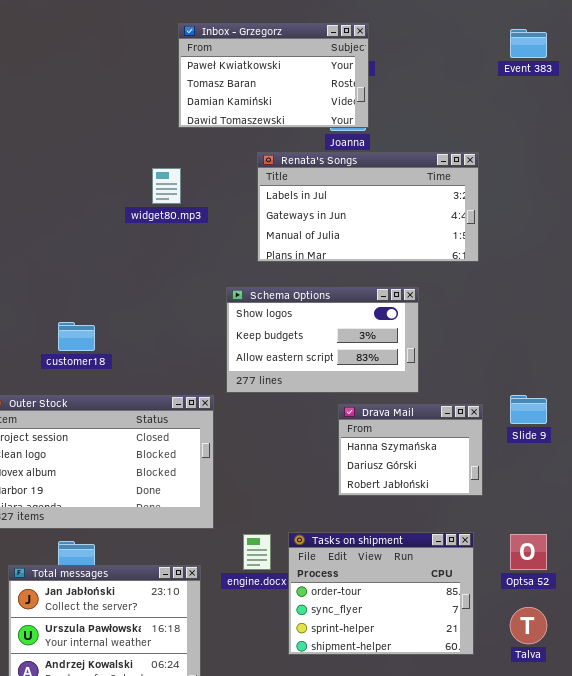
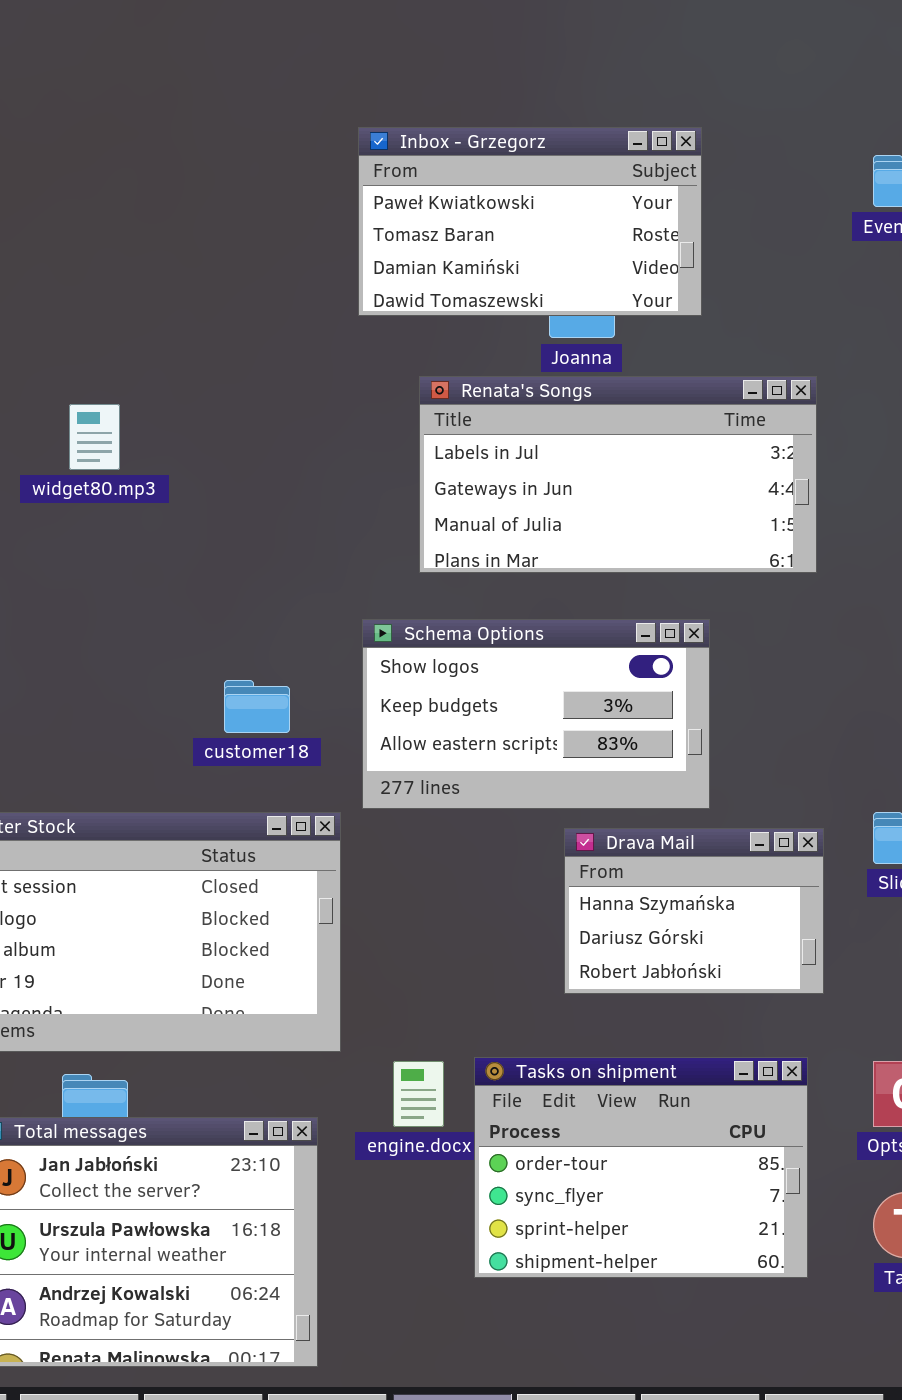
Inbox - Grzegorz: [178,23,369,128] -> [358,127,702,316], moved
widget80.mp3: [152,168,181,204] -> [69,404,120,470], moved
customer18: [58,322,95,351] -> [224,680,290,733], moved

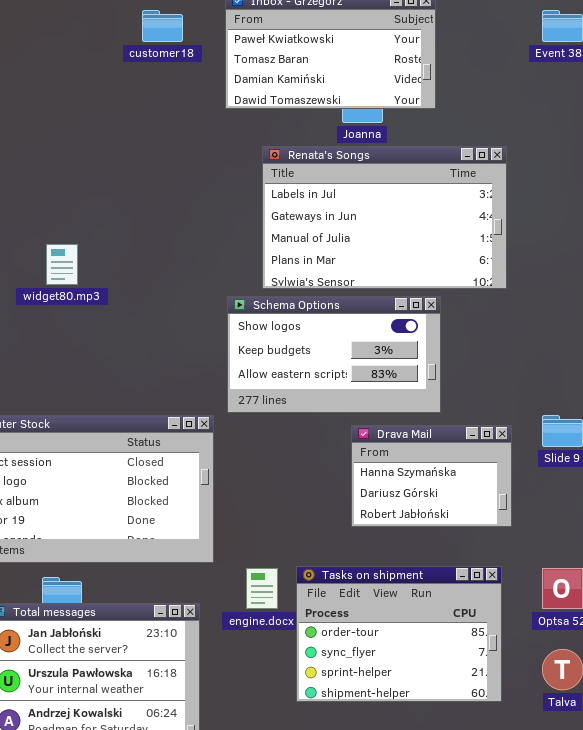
Renata's Songs: [419,376,817,573] -> [262,146,507,289], resized
widget80.mp3: [69,404,120,470] -> [46,244,78,285], moved
customer18: [224,680,290,733] -> [142,10,183,42], moved

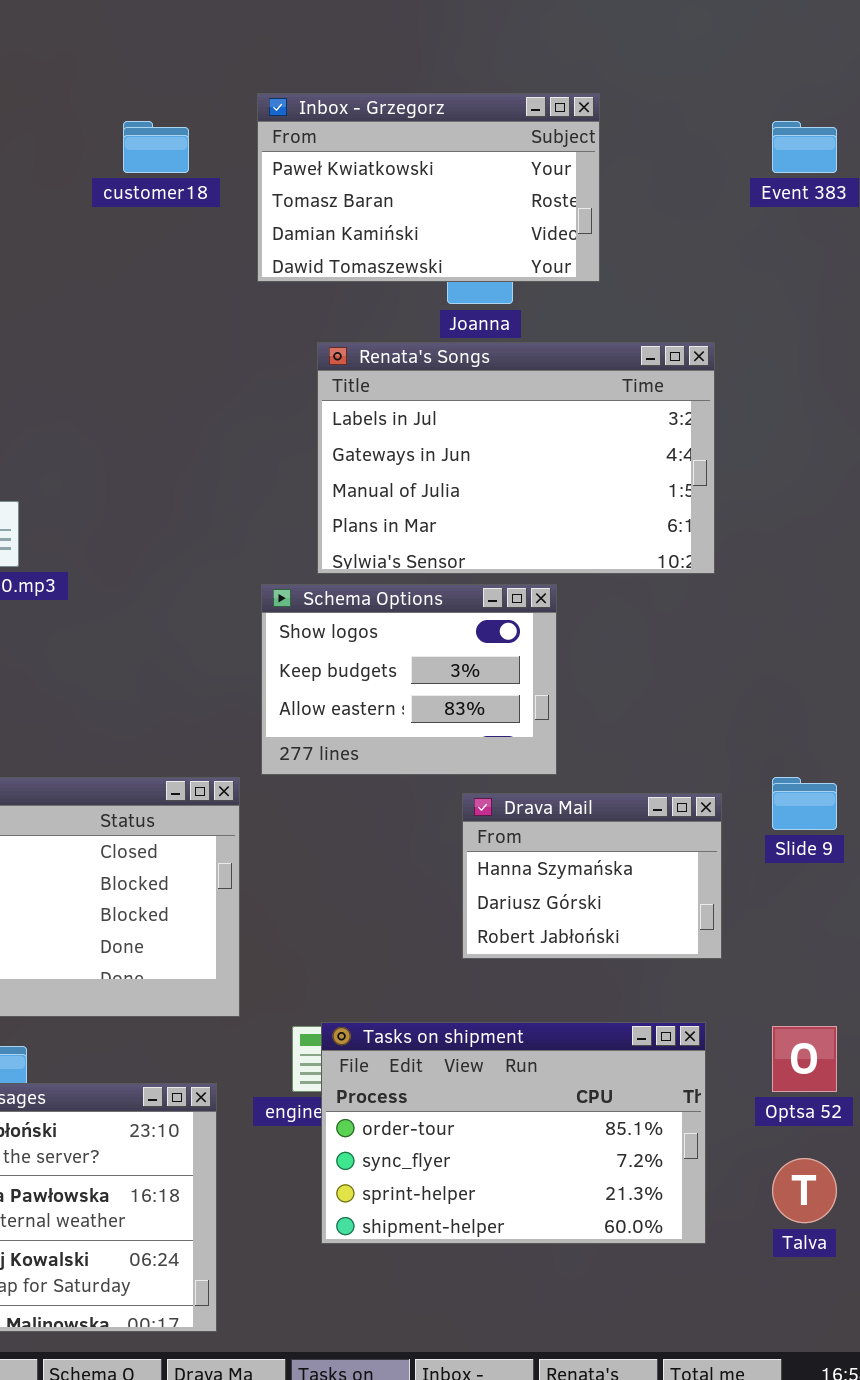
Schema Options: [227,296,441,413] -> [261,584,557,775], resized
Tasks on shipment: [296,566,502,702] -> [321,1022,706,1244], resized

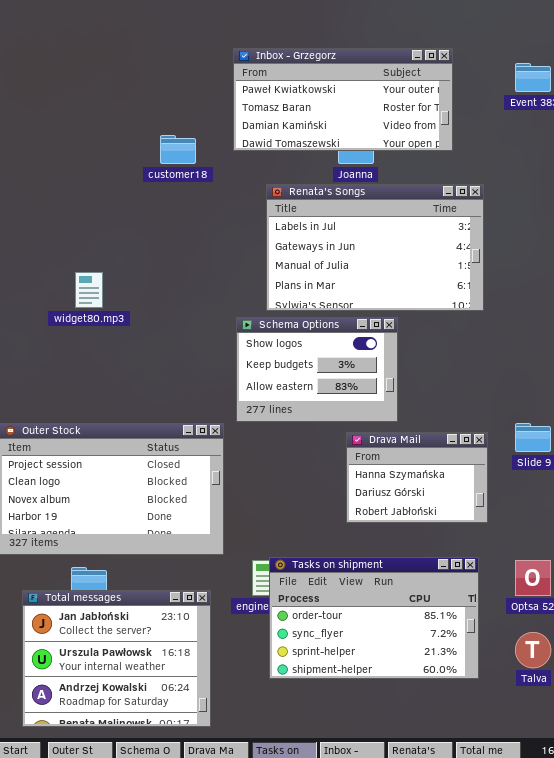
Inbox - Grzegorz: [257,93,600,282] -> [233,48,453,151], resized
customer18: [123,121,189,173] -> [160,135,196,164], moved

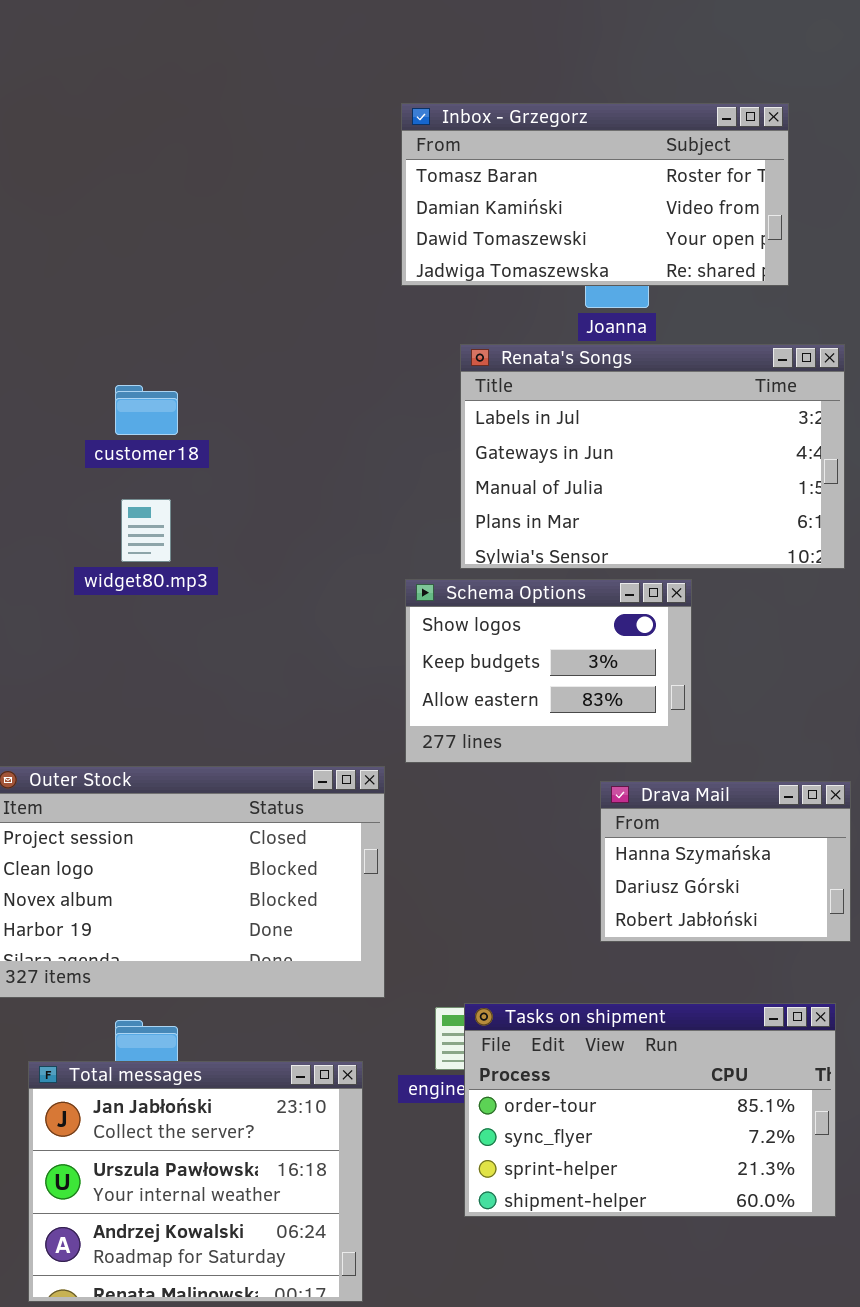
Inbox - Grzegorz: [233,48,453,151] -> [401,103,789,286], scrolled down 1 row
customer18: [160,135,196,164] -> [115,385,178,435], moved

